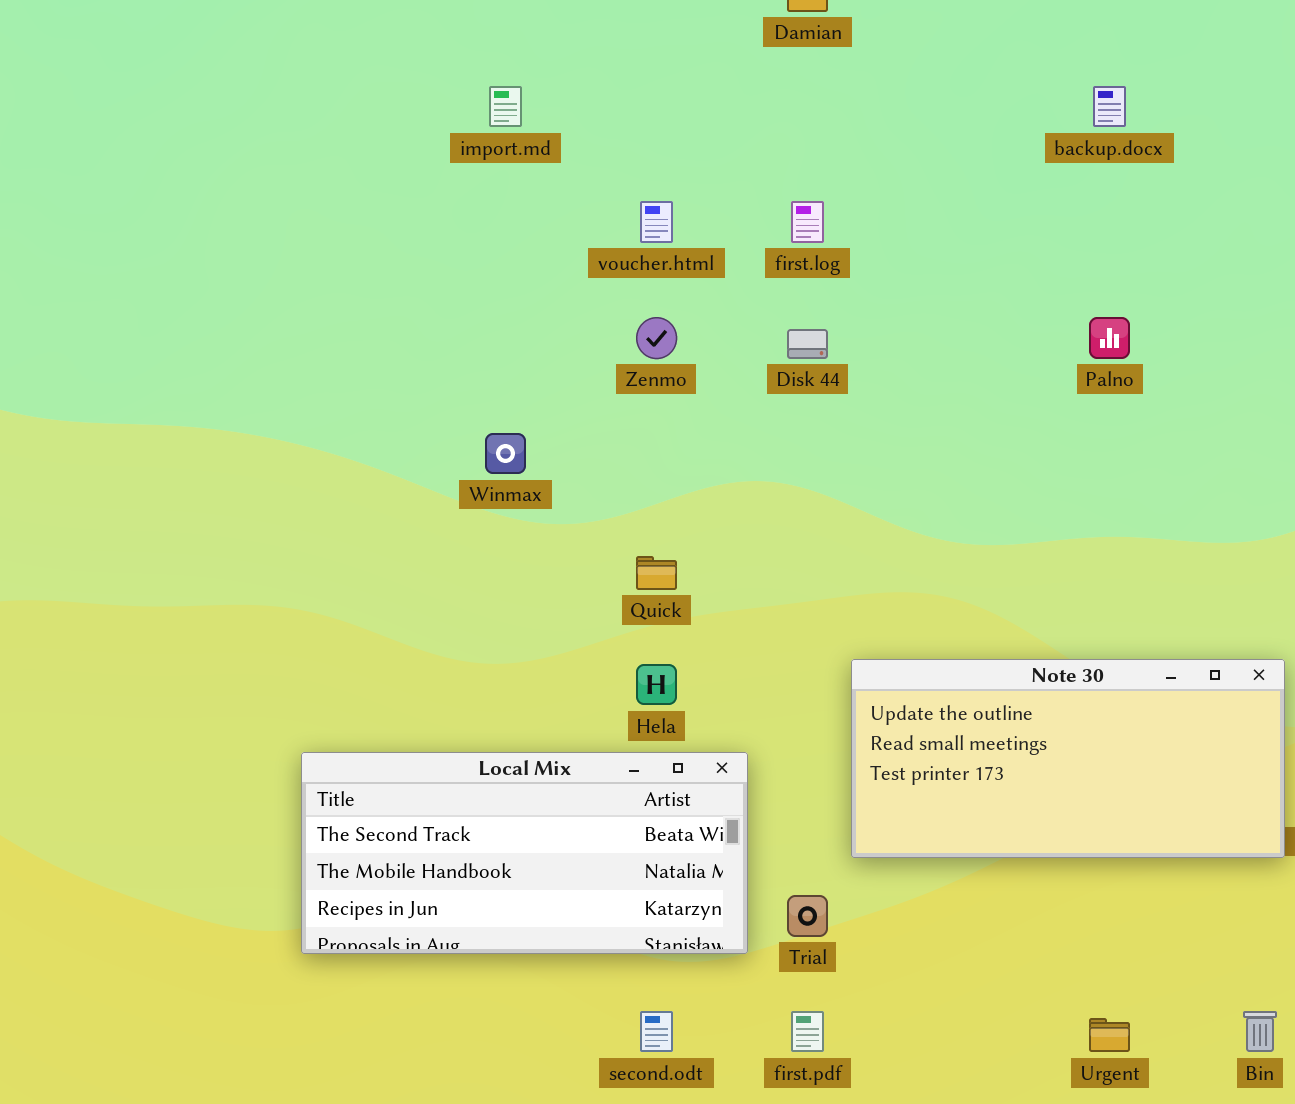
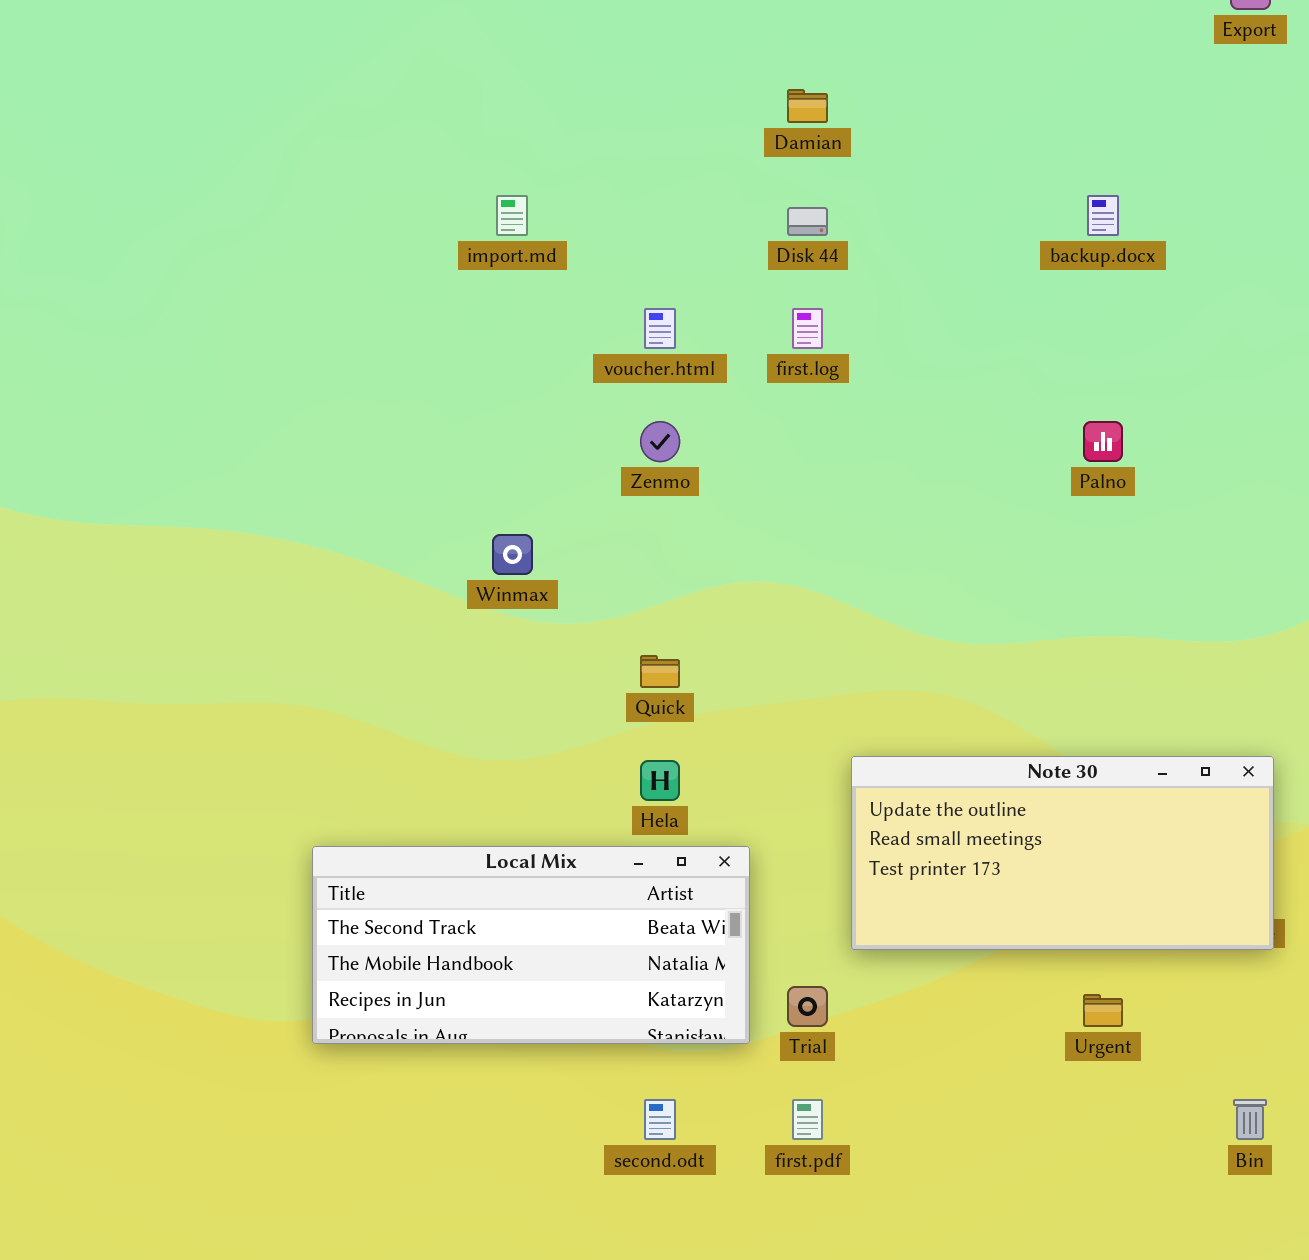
Disk 44: [787,329,828,359] -> [787,207,828,236], moved
Urgent: [1089,1018,1130,1052] -> [1083,994,1123,1027], moved

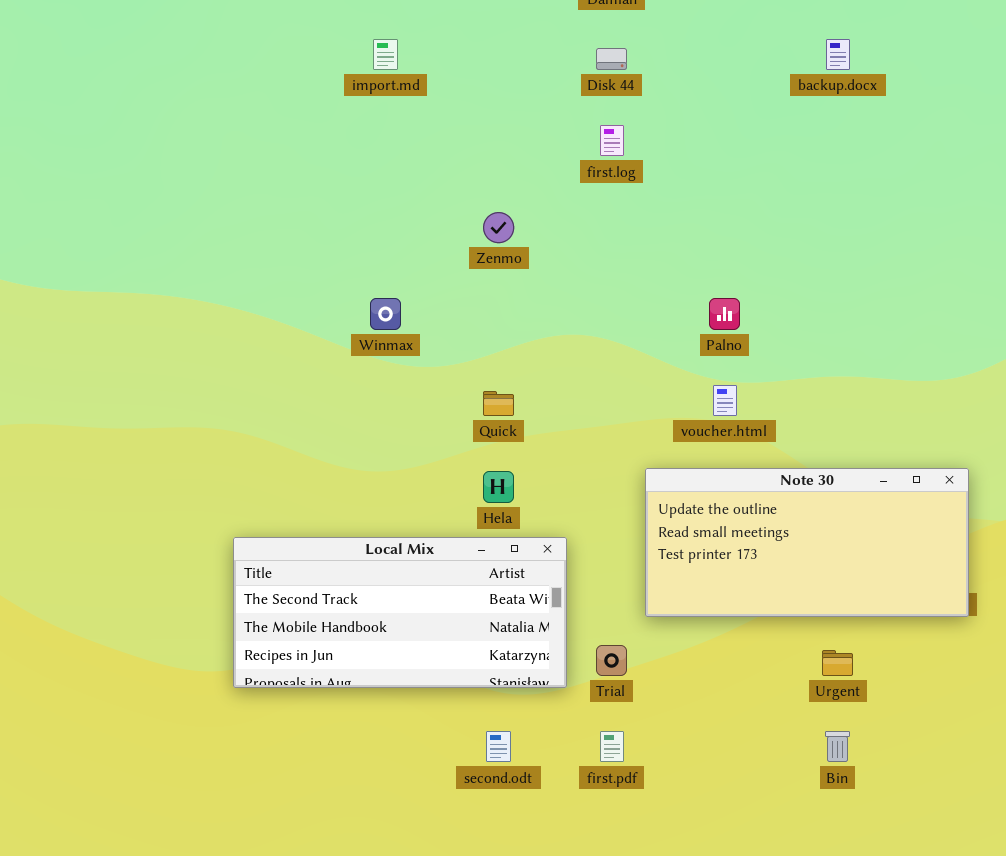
voucher.html: [644,308,676,349] -> [713,385,737,416], moved
Palno: [1083,421,1123,462] -> [709,298,740,330], moved
Bin: [1233,1099,1267,1140] -> [825,731,850,762], moved

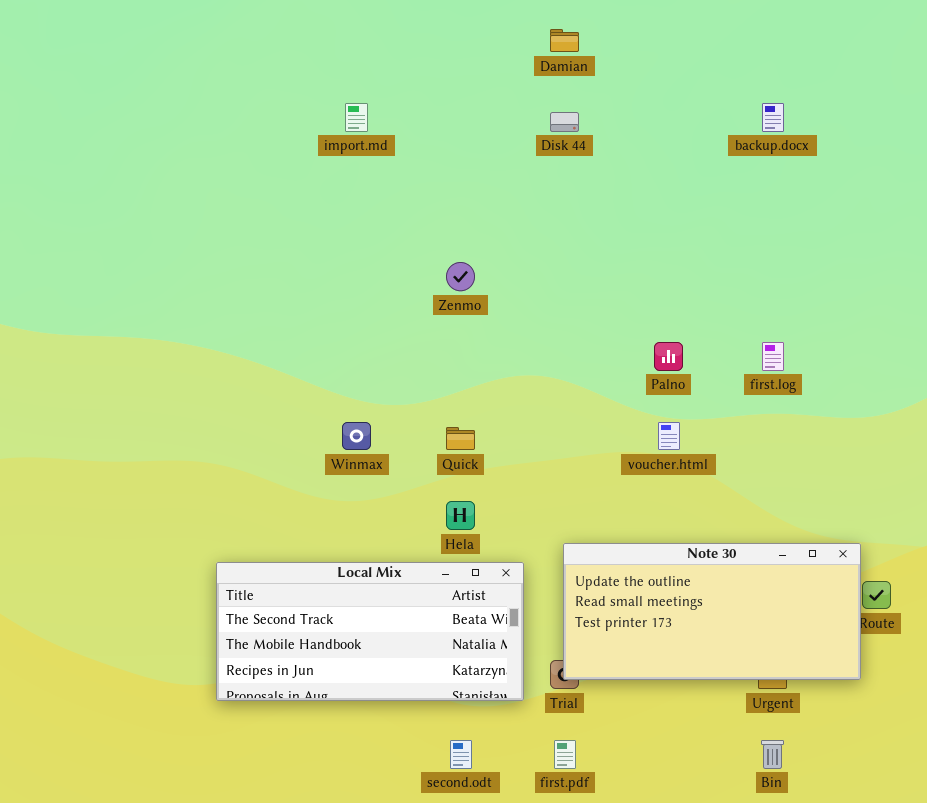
first.log: [600,125,624,156] -> [762,342,784,371], moved
Winmax: [370,298,401,330] -> [342,422,371,450], moved
Note 30: [645,468,969,617] -> [563,543,861,680], moved

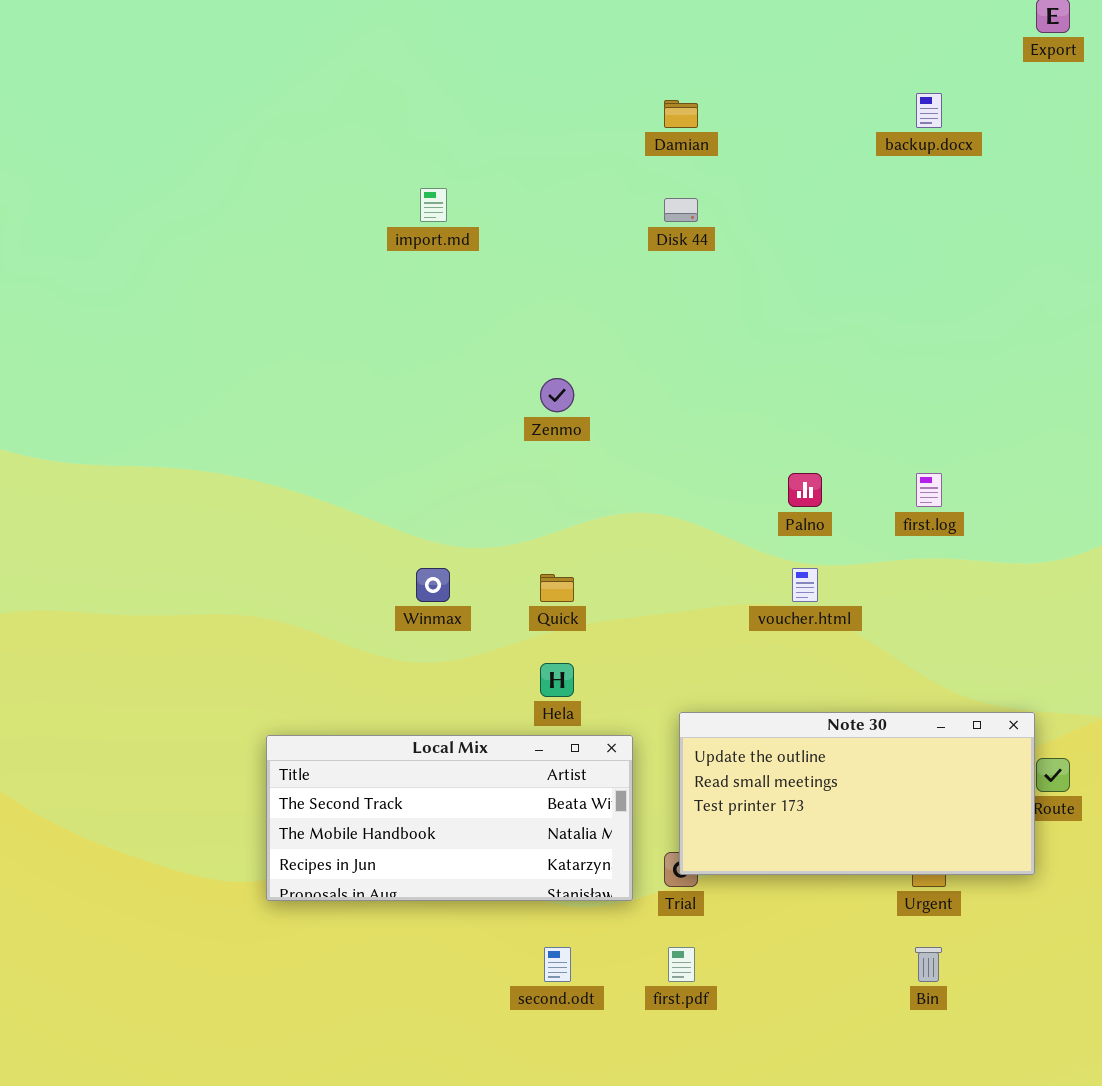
backup.docx: [762,103,784,132] -> [916,93,942,128], moved

